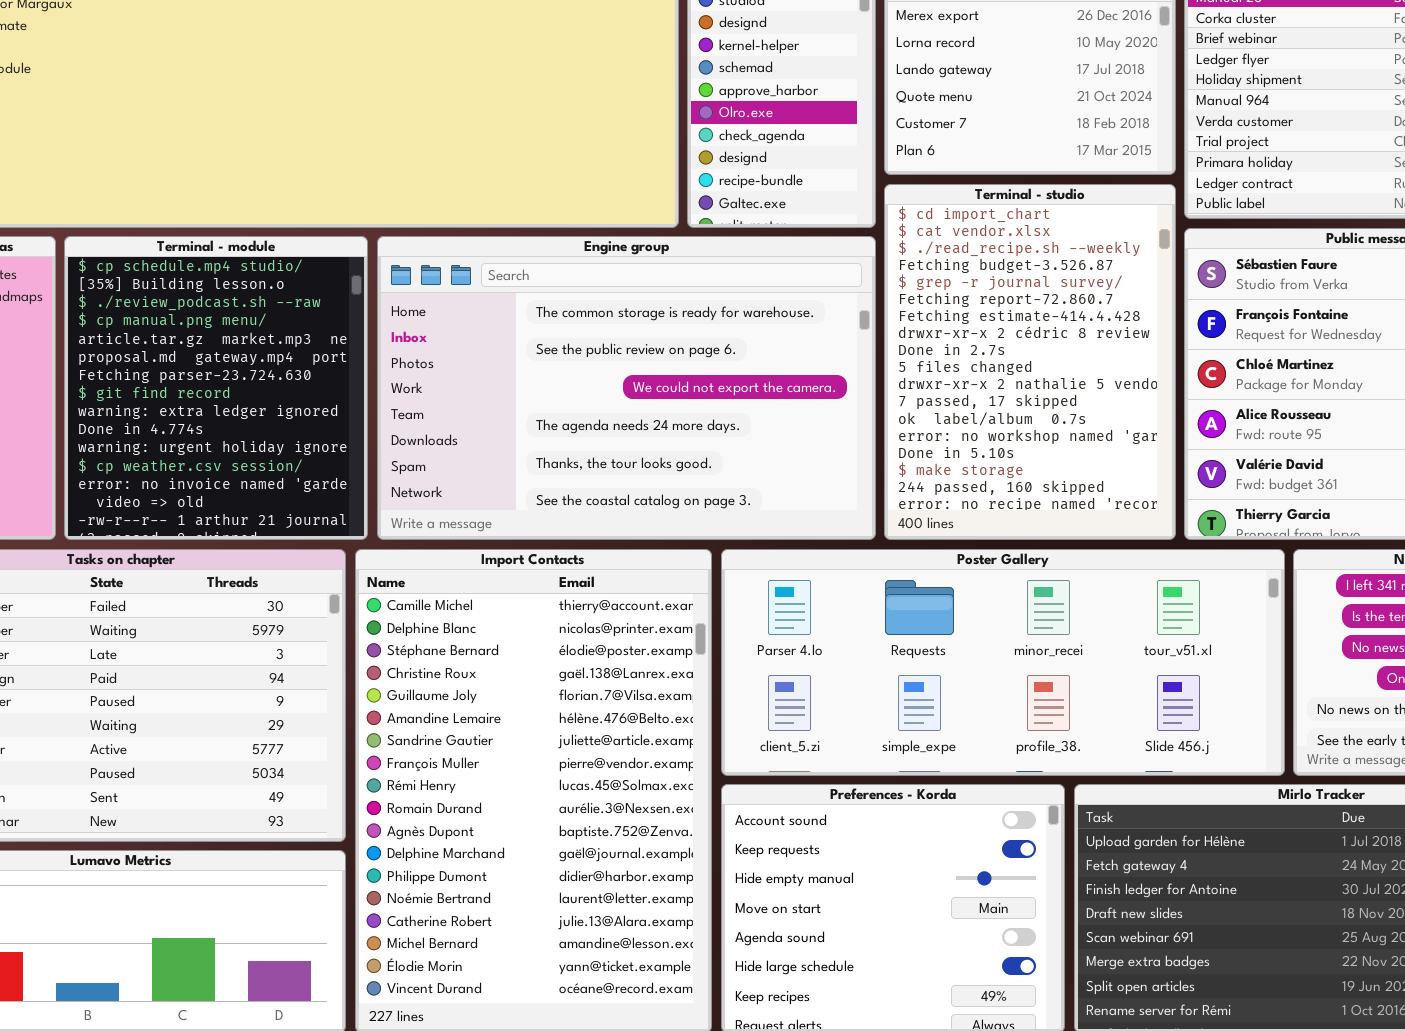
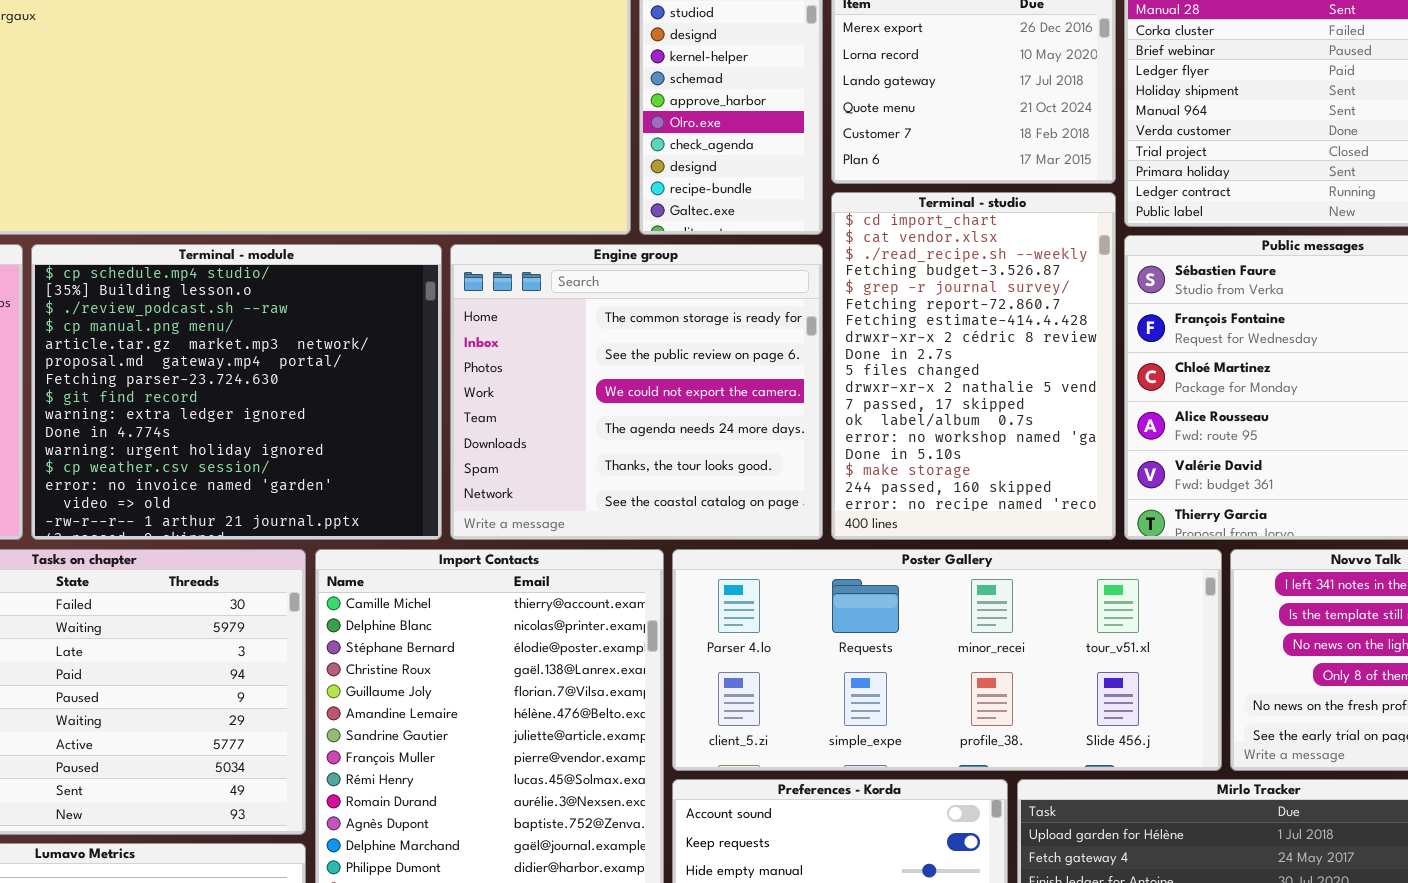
Terminal - module: [64,236,368,540] -> [31,244,442,540], resized
Engine group: [377,236,876,540] -> [450,244,823,540], resized

